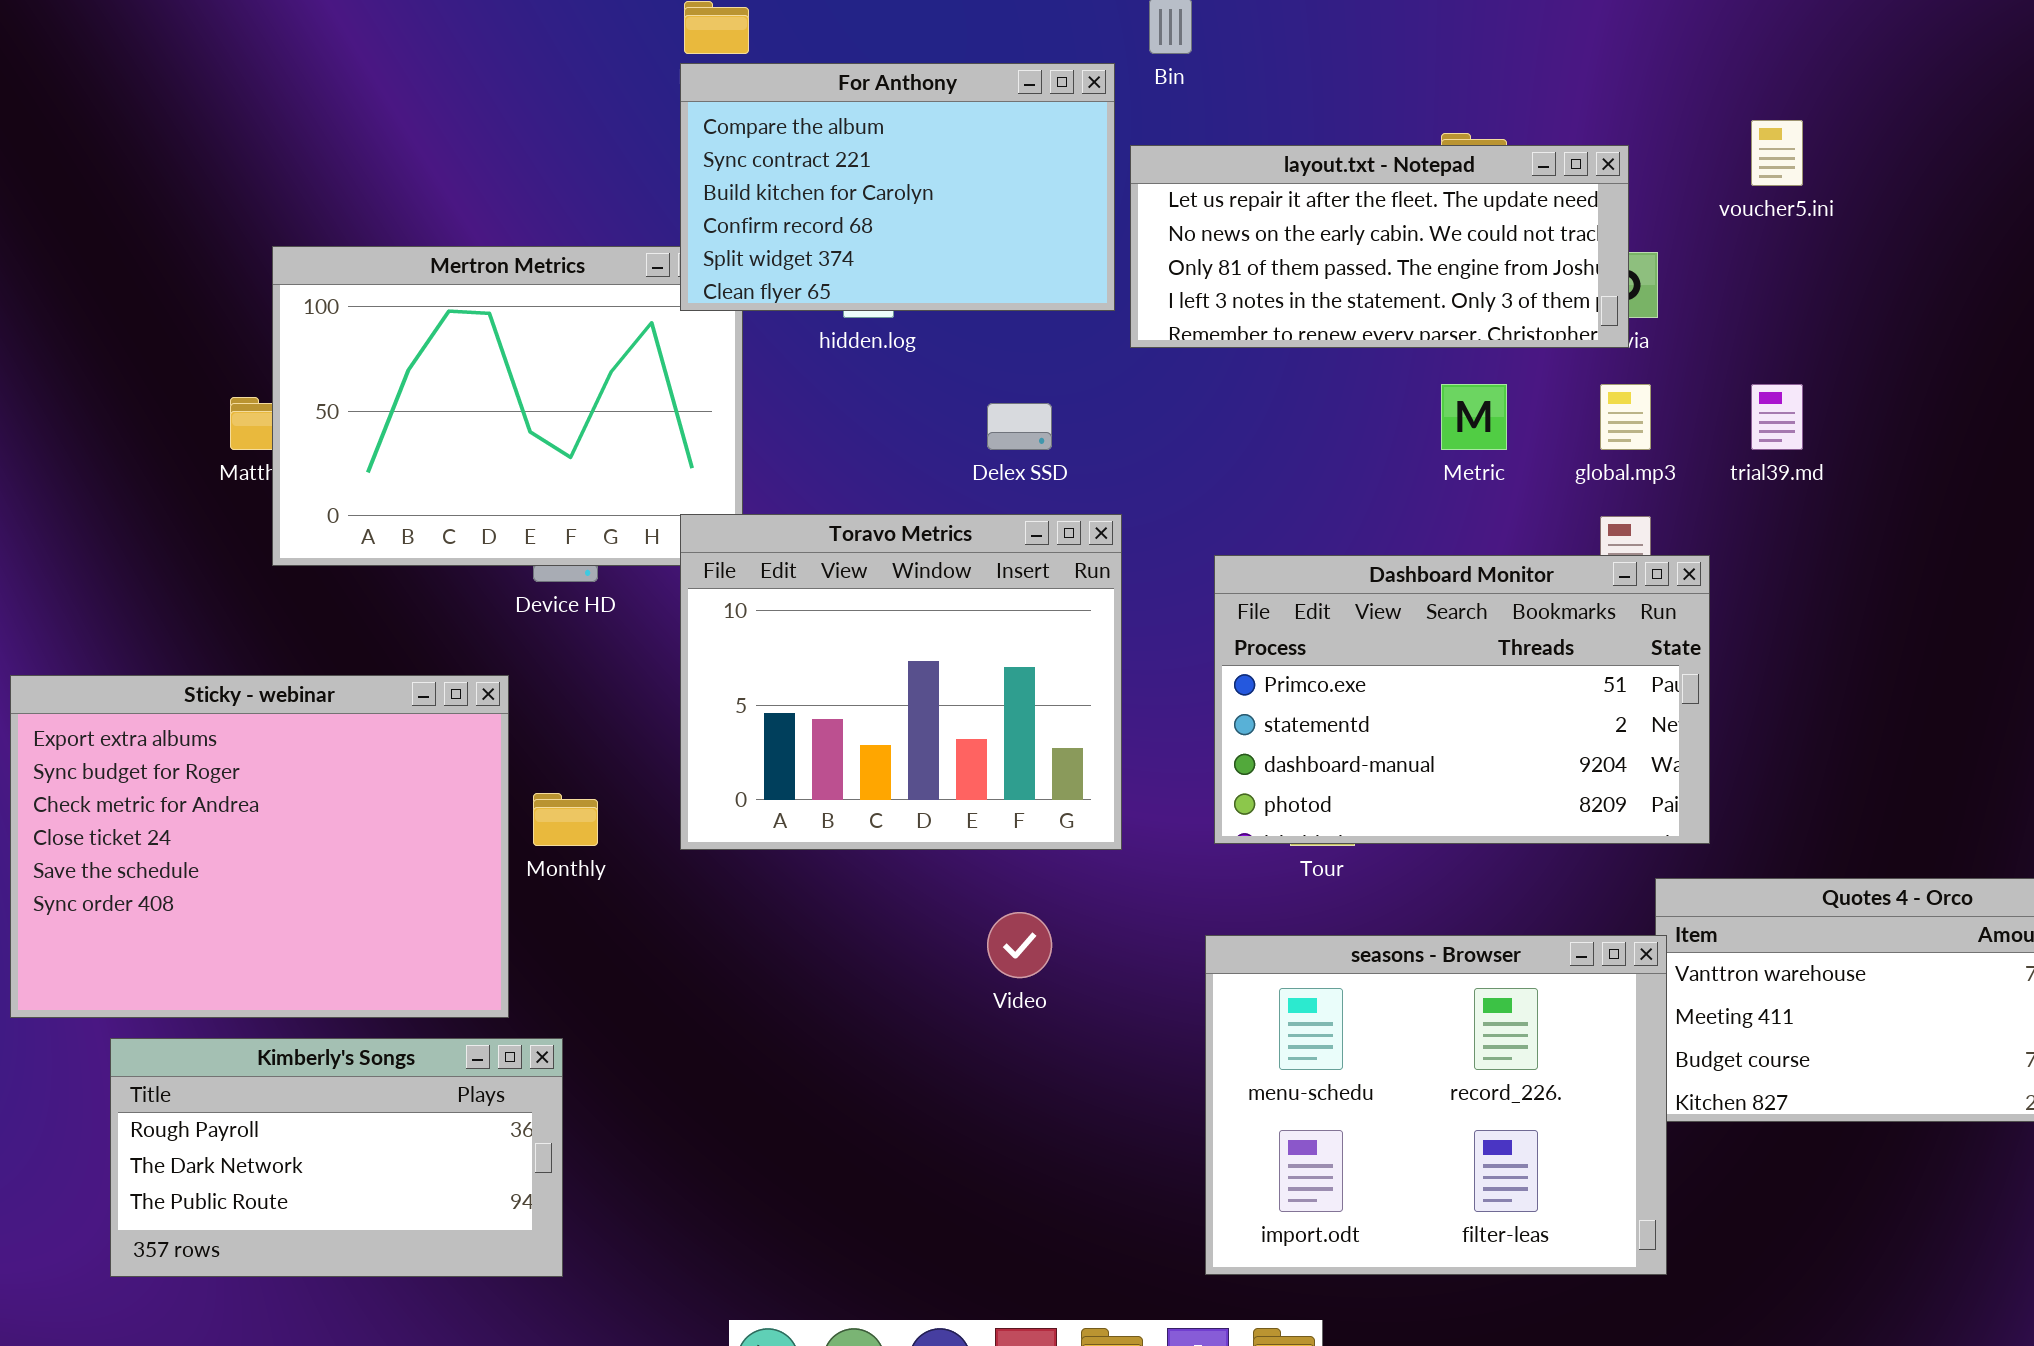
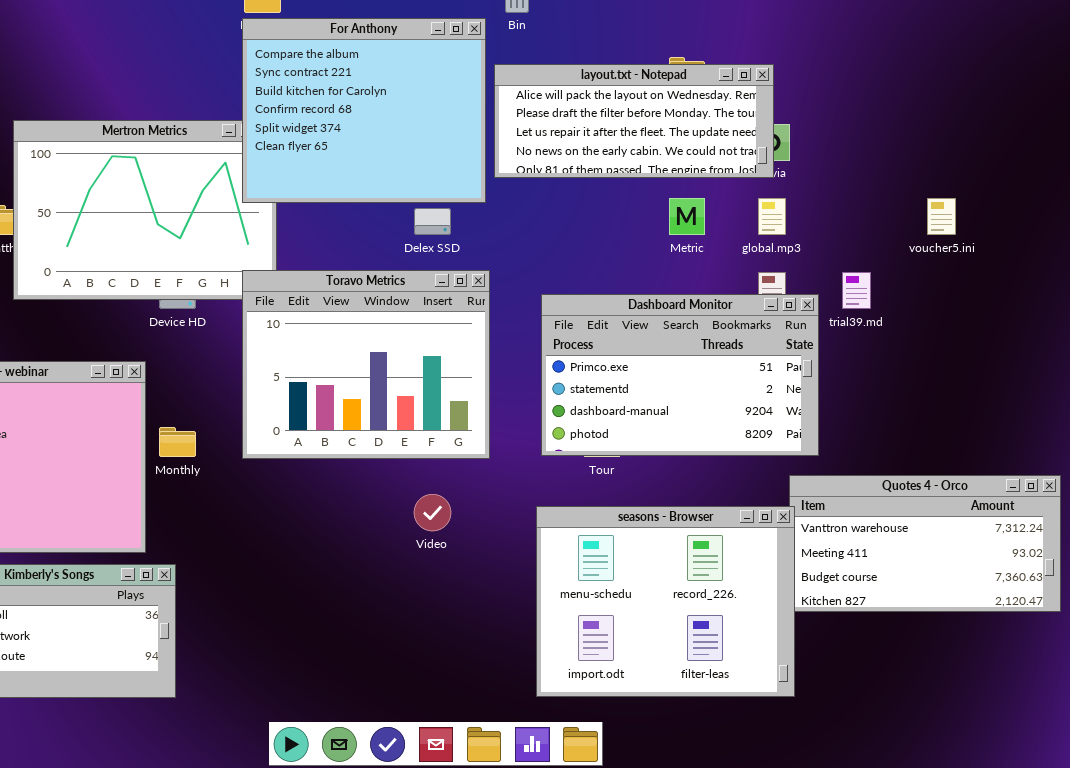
For Anthony: [680,63,1115,311] -> [242,18,486,203], resized
voucher5.ini: [1751,120,1803,186] -> [927,198,956,235], moved
layout.txt - Notepad: [1130,145,1629,348] -> [494,64,774,178], scrolled up 2 rows
trial39.md: [1751,384,1803,450] -> [842,272,871,309], moved

